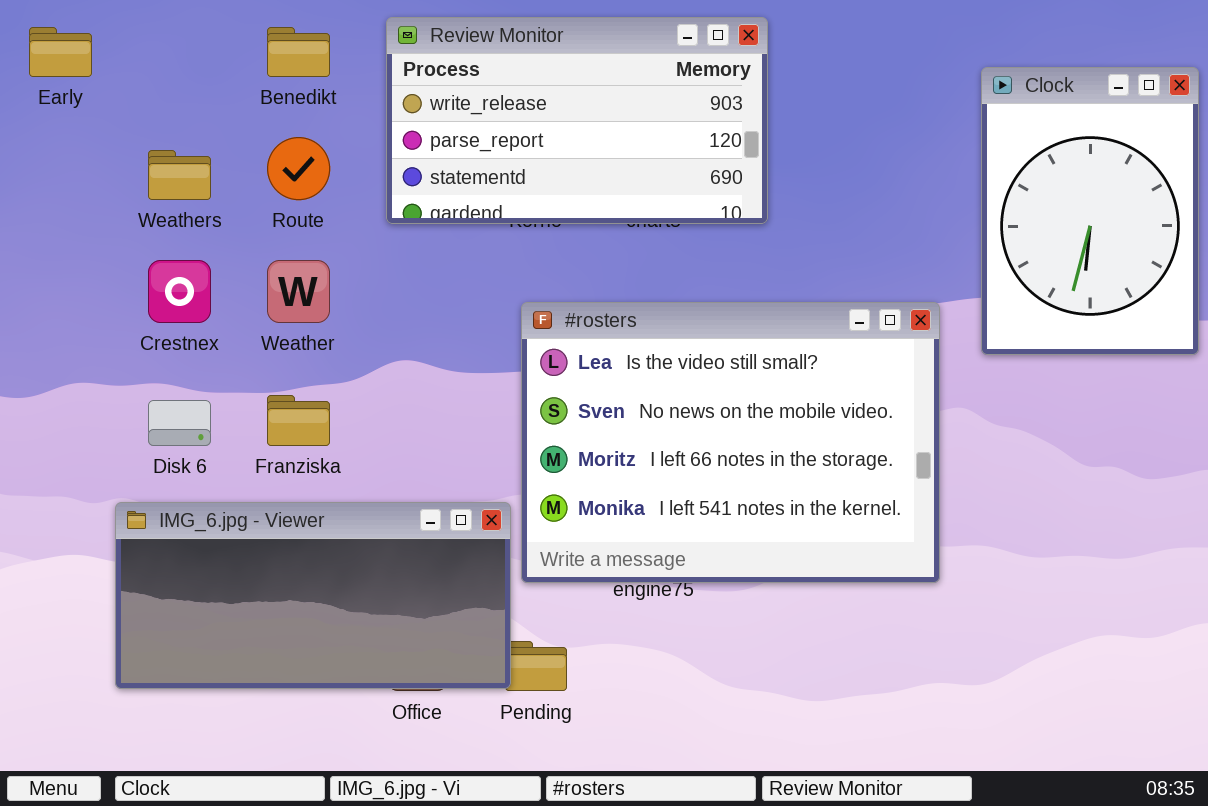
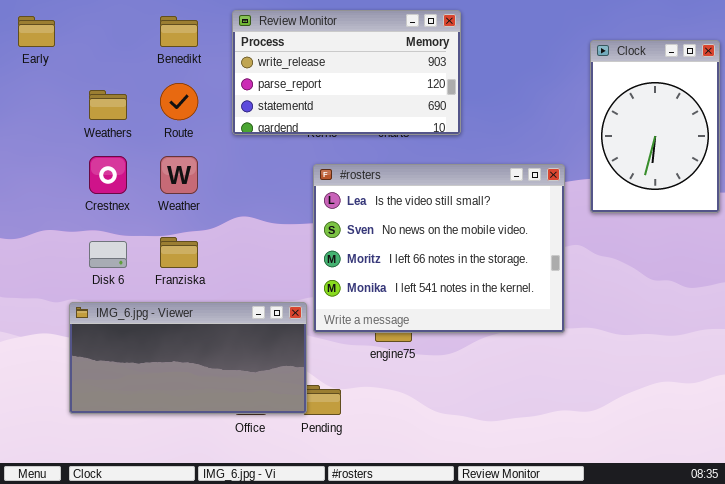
#rosters: [521,302,940,583] -> [313,164,565,333], moved

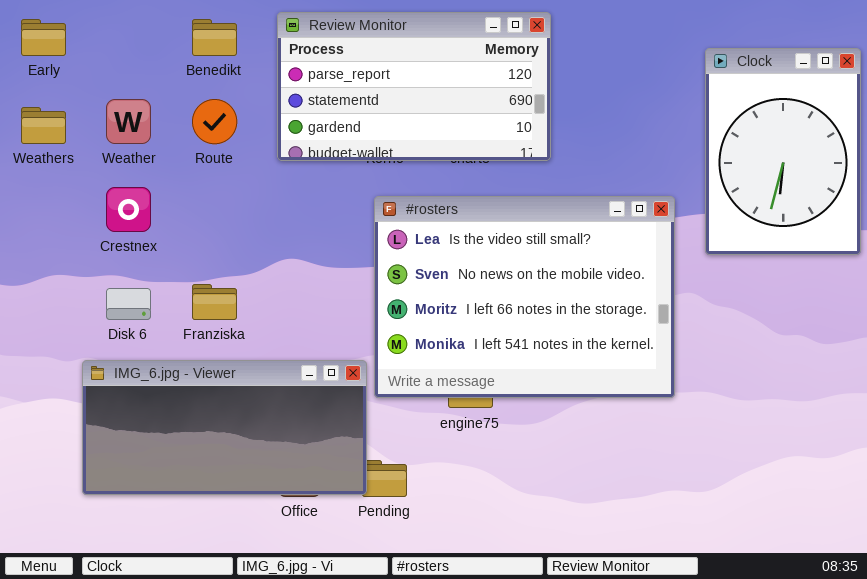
Review Monitor: [232,10,461,135] -> [277,12,551,161], scrolled down 1 row
Weathers: [89,90,127,120] -> [21,107,66,144], moved
Weather: [160,156,198,194] -> [106,99,151,144], moved

